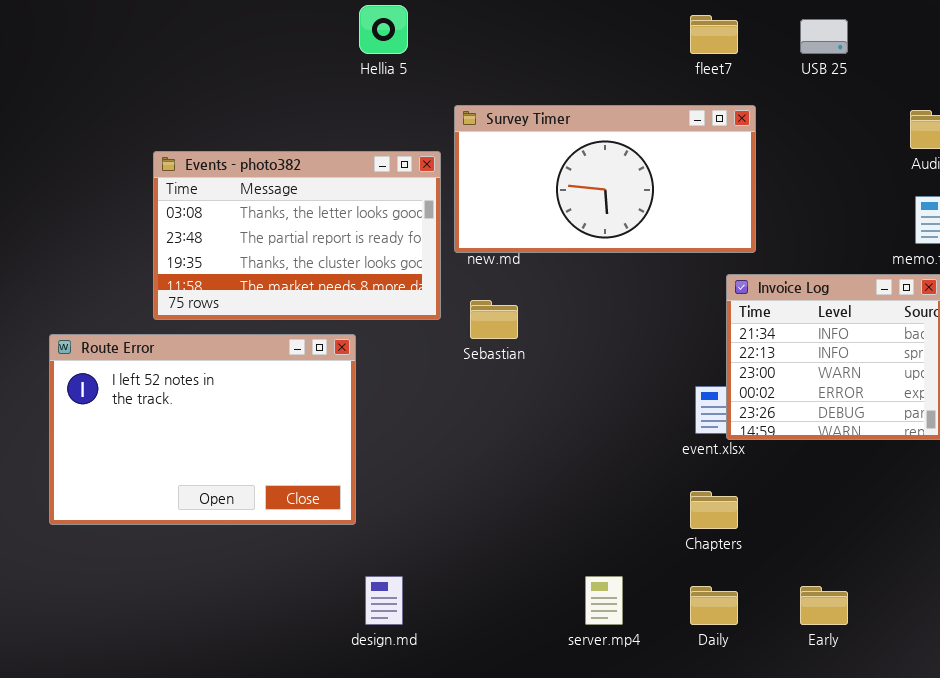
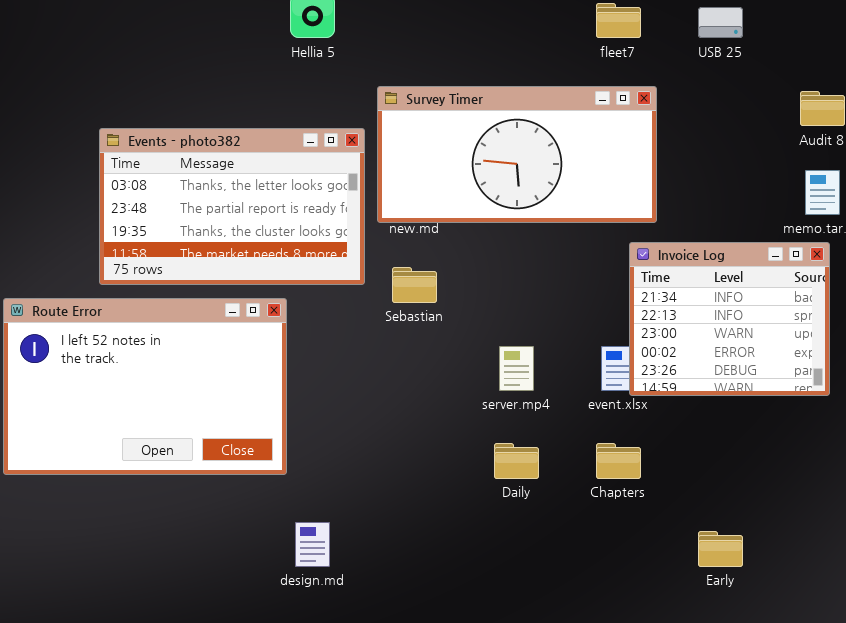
server.mp4: [585,576,623,625] -> [499,346,534,391], moved
Daily: [690,586,738,625] -> [494,443,539,479], moved

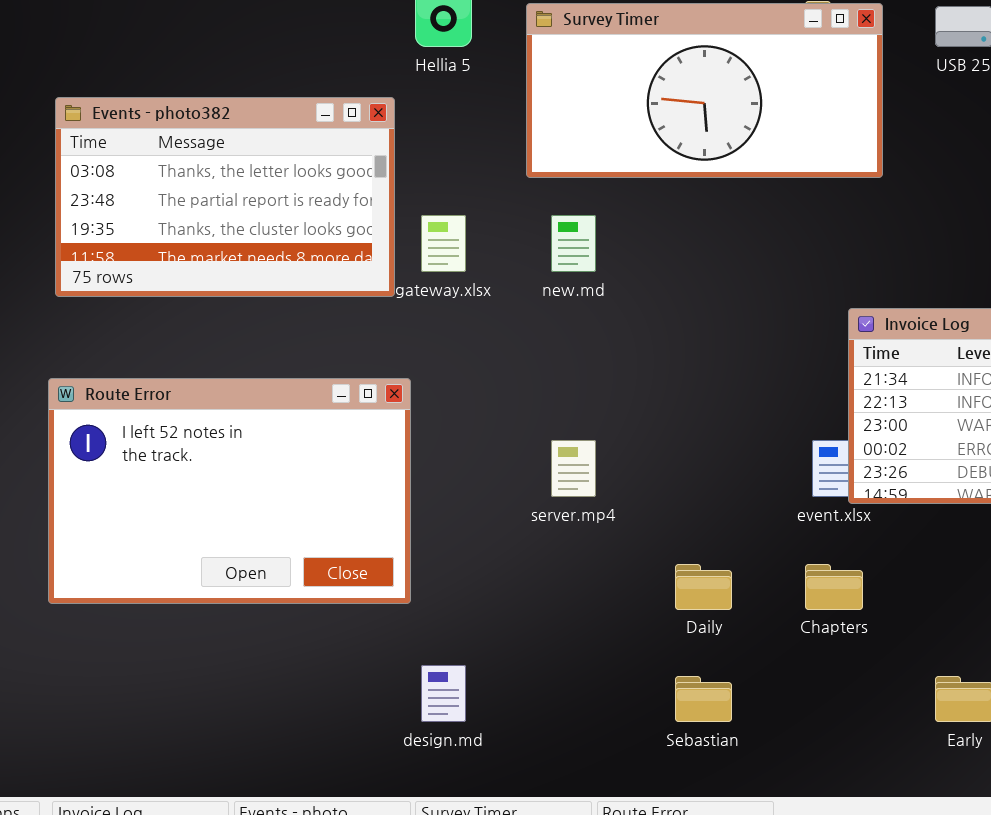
Survey Timer: [377,86,657,223] -> [526,3,883,178], moved
Events - photo382: [99,128,365,285] -> [55,97,395,297], moved
Sebastian: [392,267,437,303] -> [675,676,732,722], moved
server.mp4: [499,346,534,391] -> [551,440,596,497], moved

